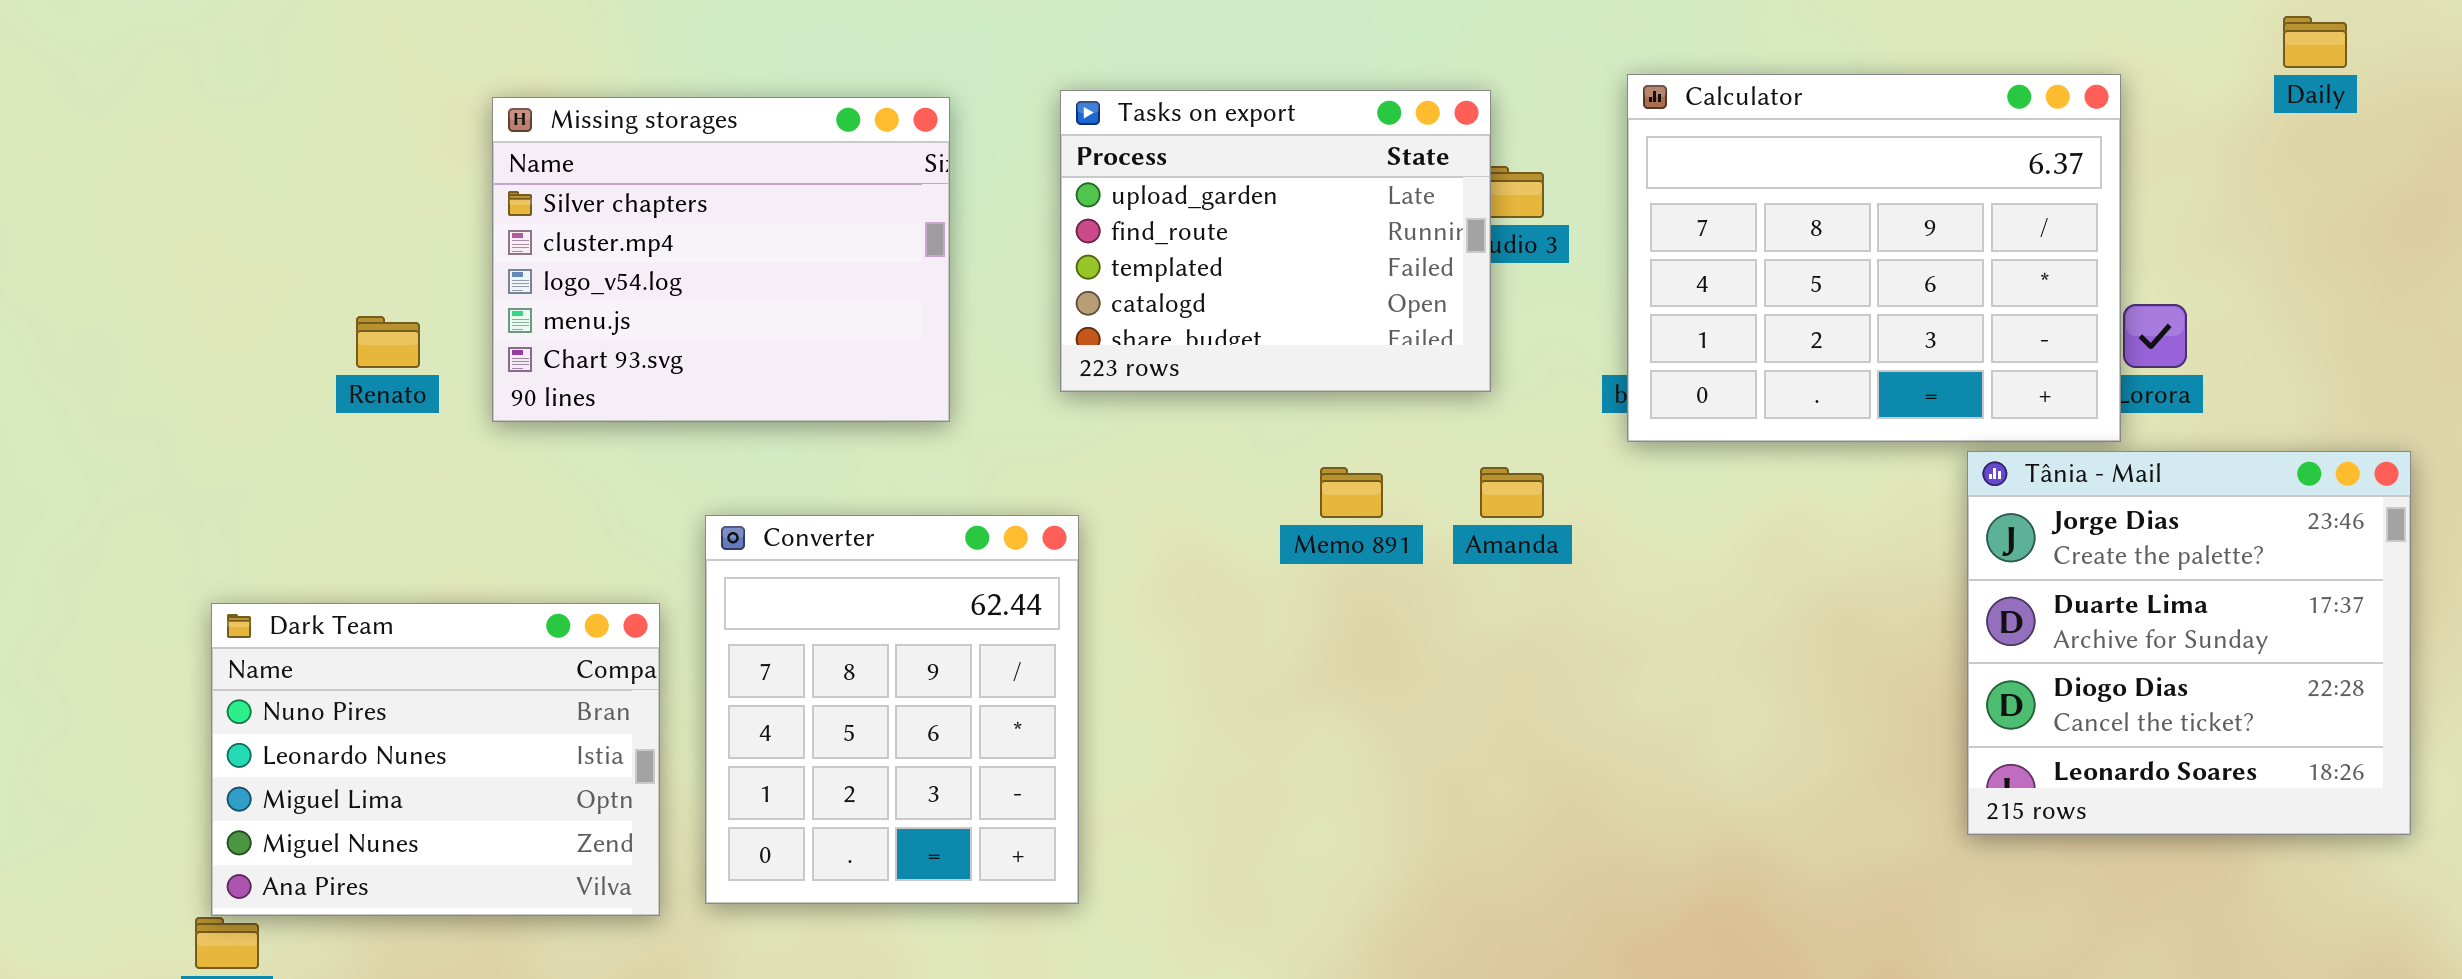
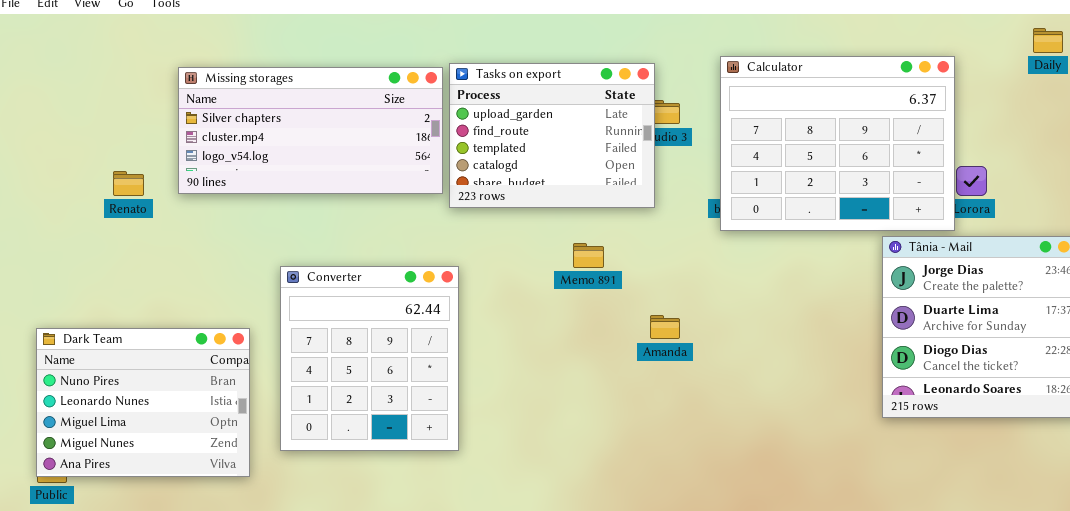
Missing storages: [492,97,950,422] -> [178,67,443,194], resized
Amanda: [1480,467,1544,518] -> [650,315,680,339], moved
Dark Team: [211,603,660,916] -> [36,328,250,477], moved

